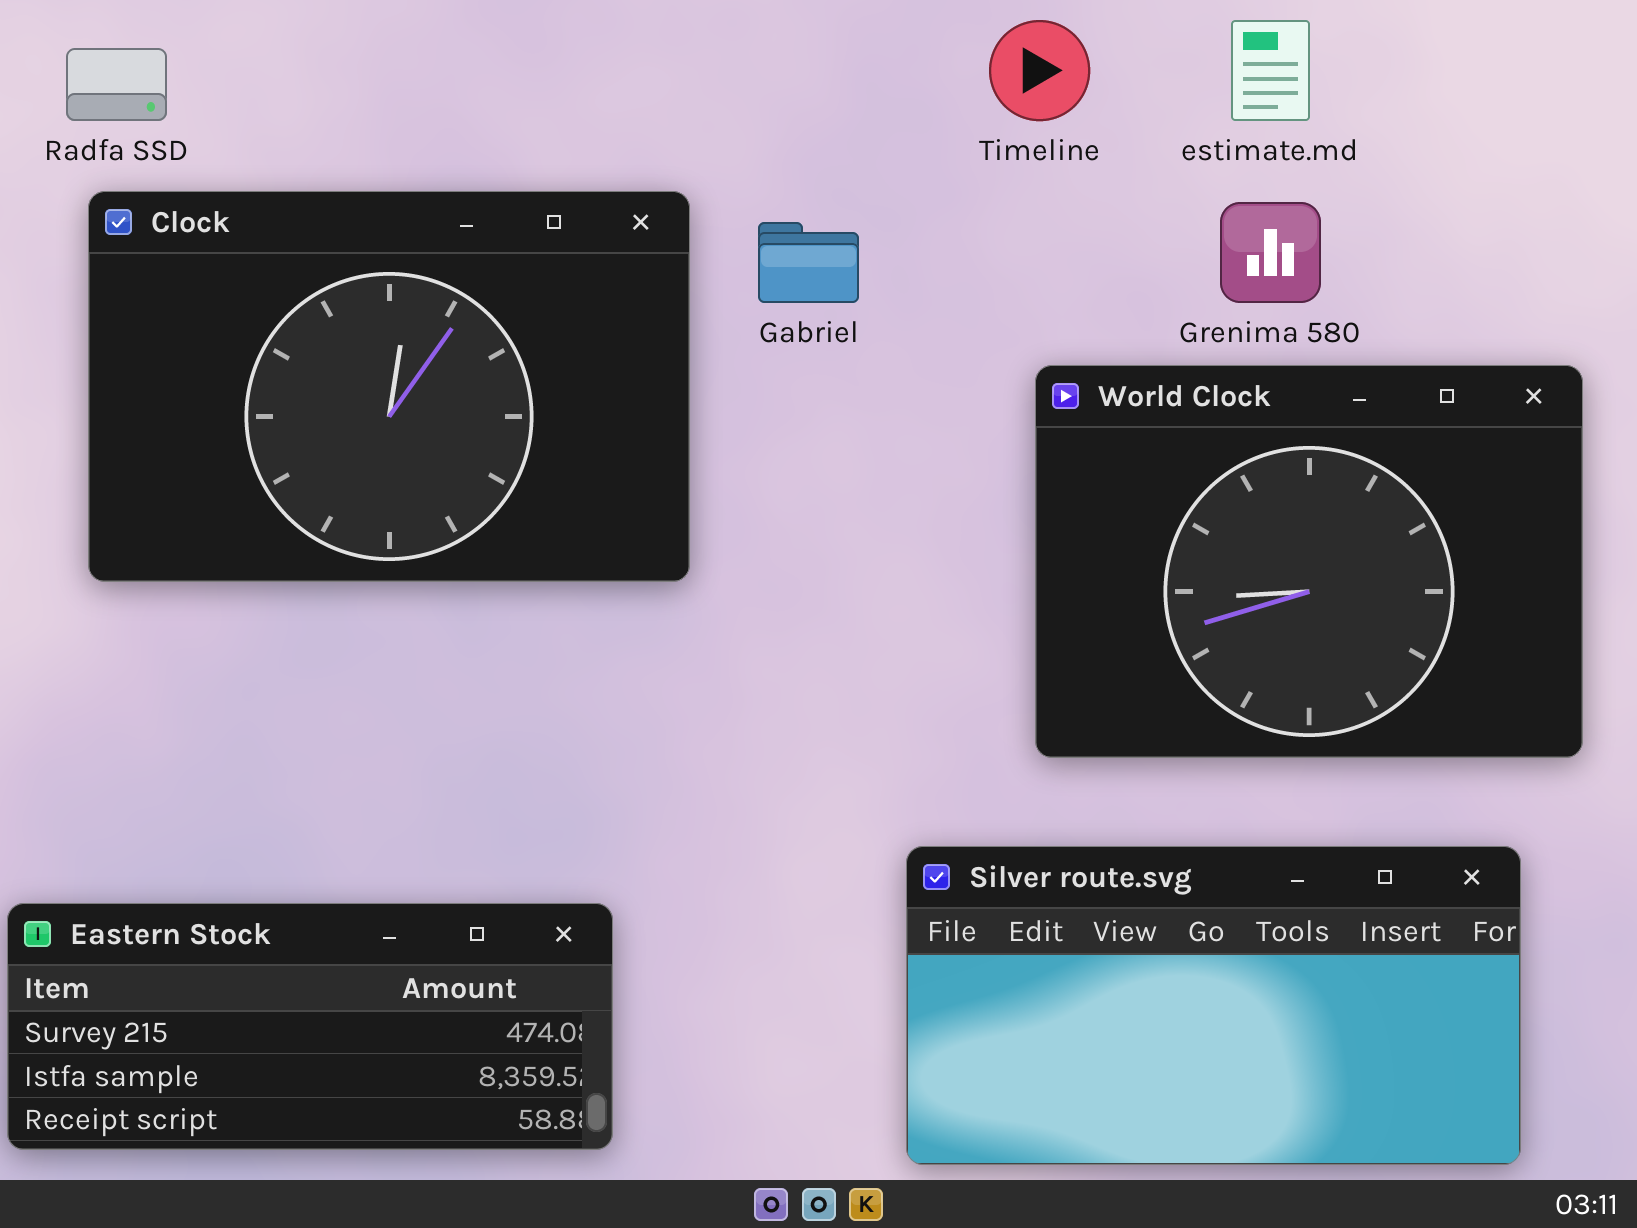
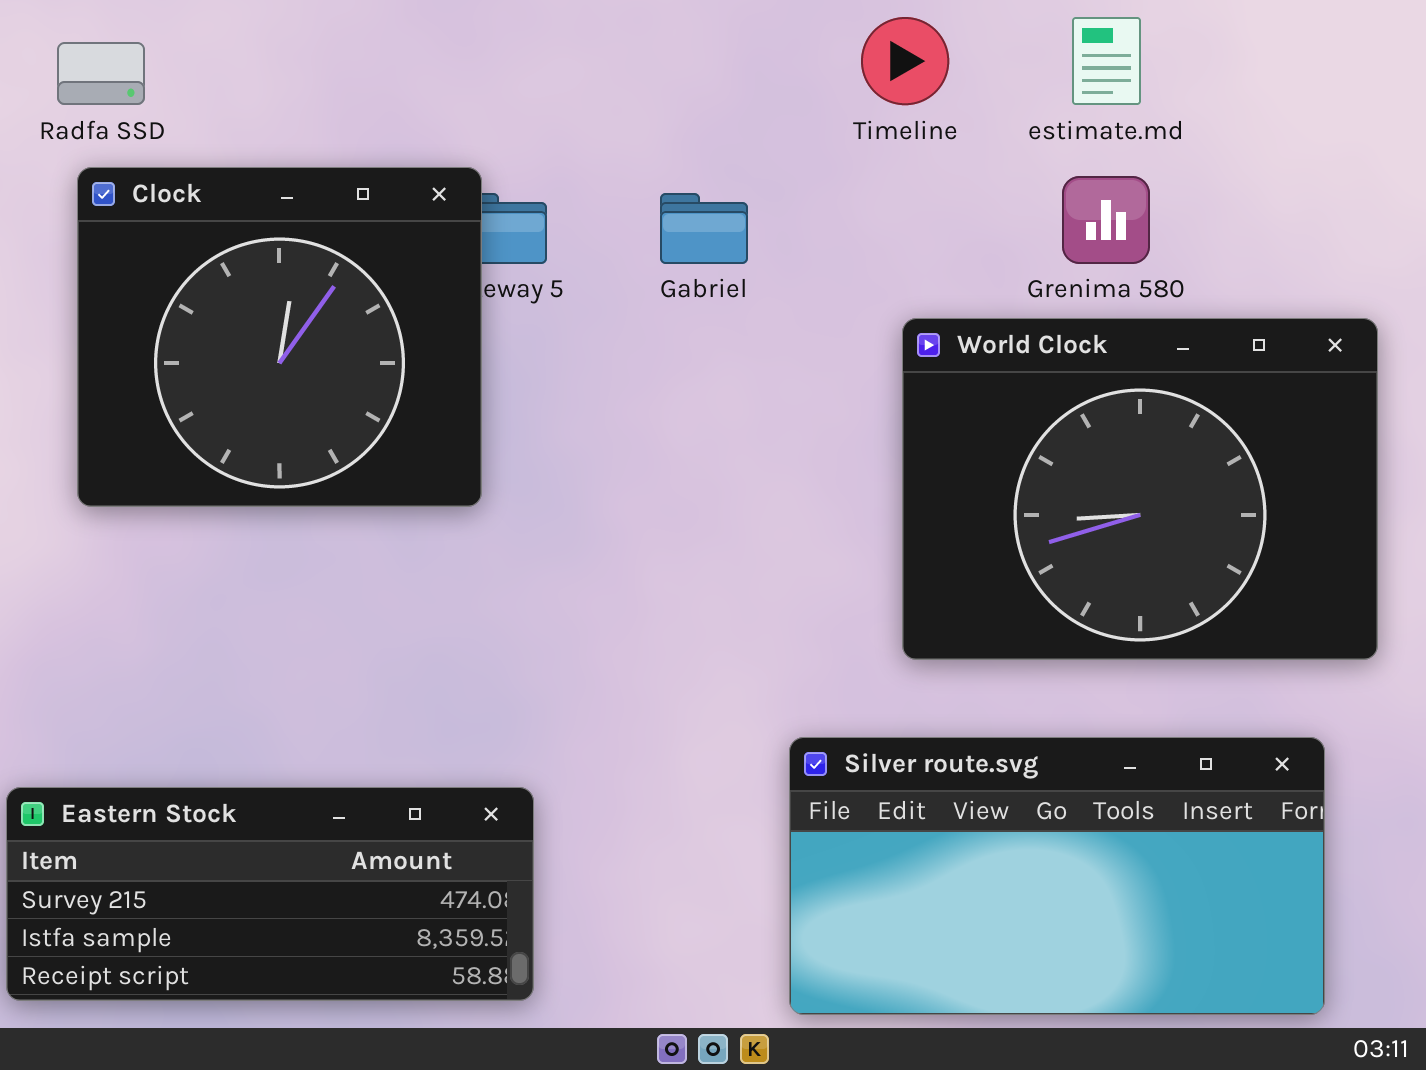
Clock: [88,191,690,582] -> [77,167,482,507], resized

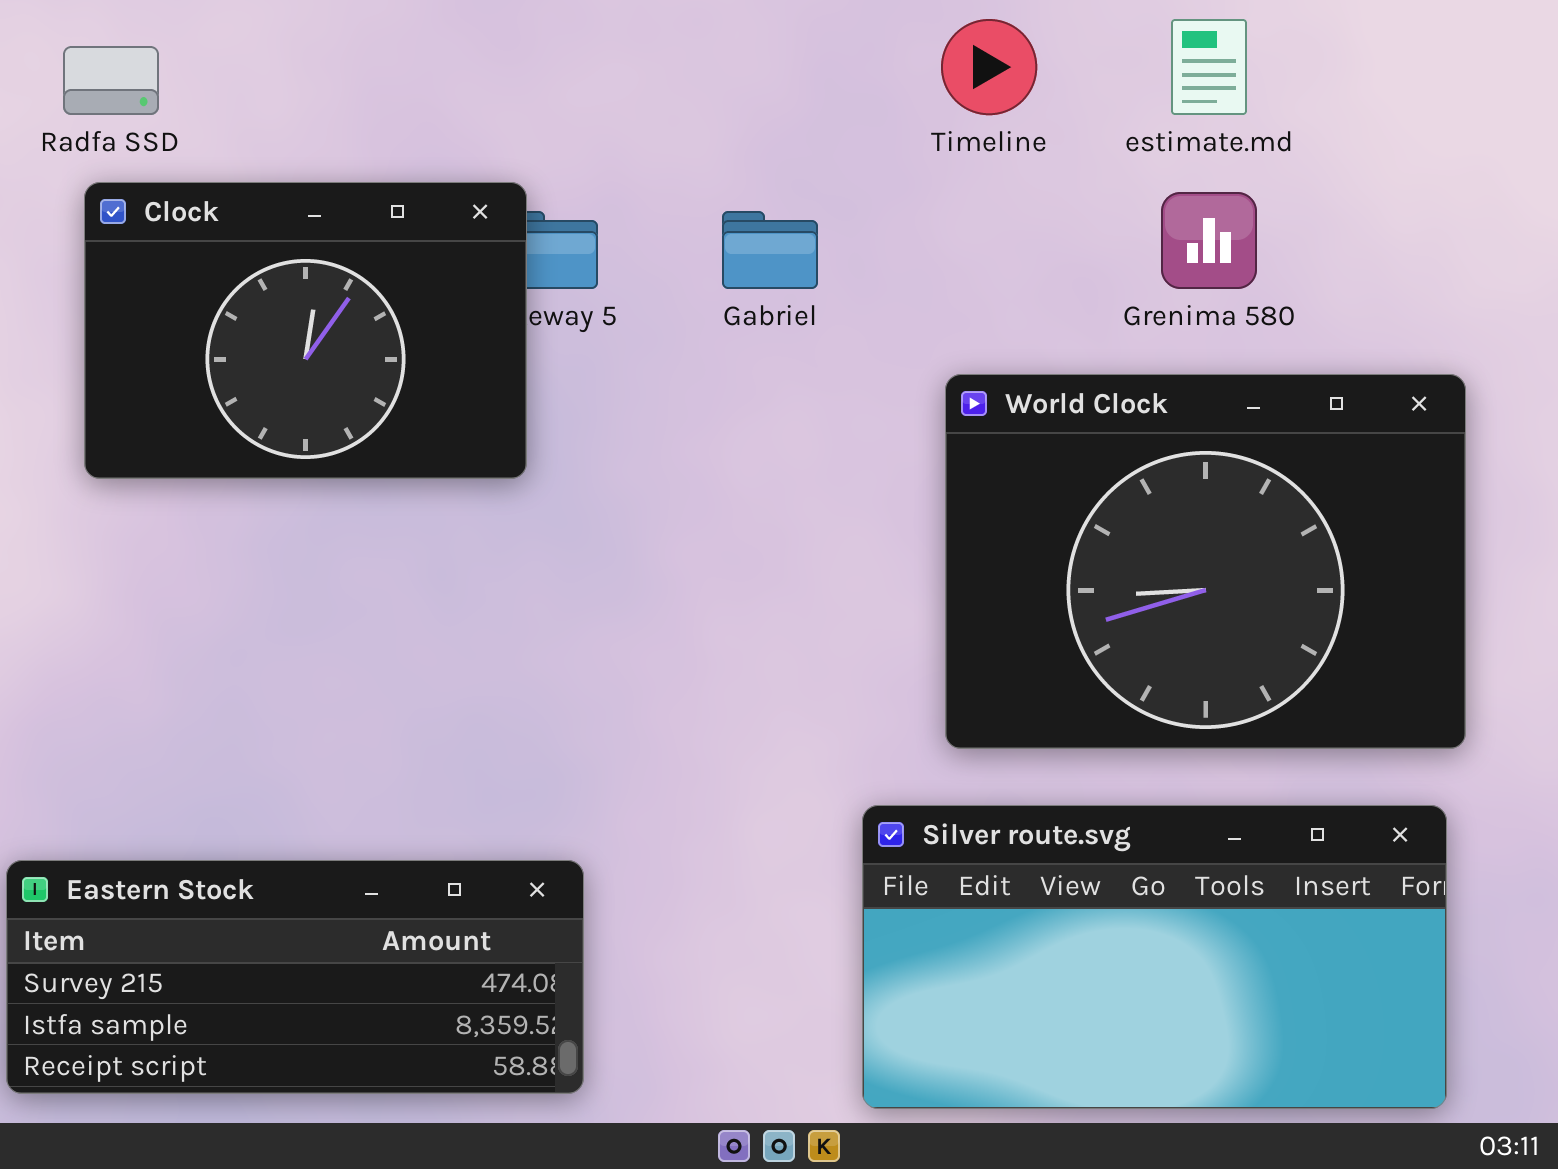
Clock: [77,167,482,507] -> [84,182,527,479], resized
World Clock: [902,318,1378,660] -> [945,374,1466,749], moved

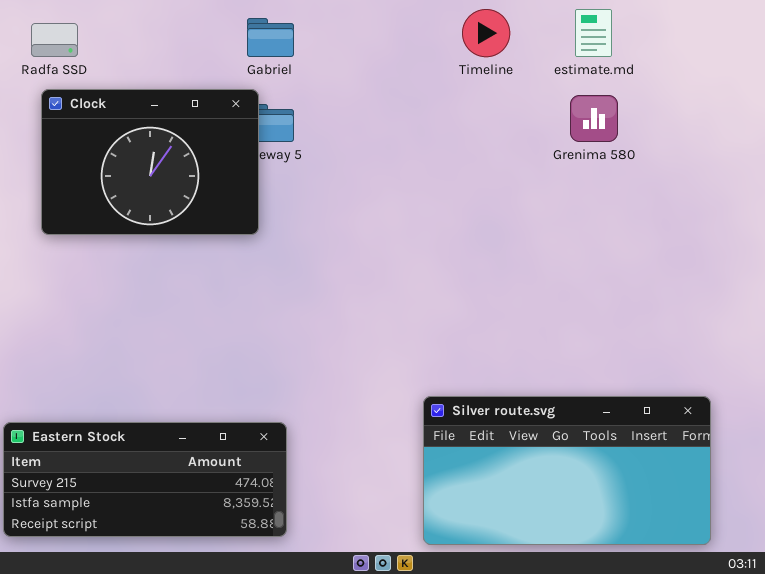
Gabriel: [722,211,818,289] -> [247,18,294,57], moved
World Clock: [945,374,1466,749] -> none, closed

